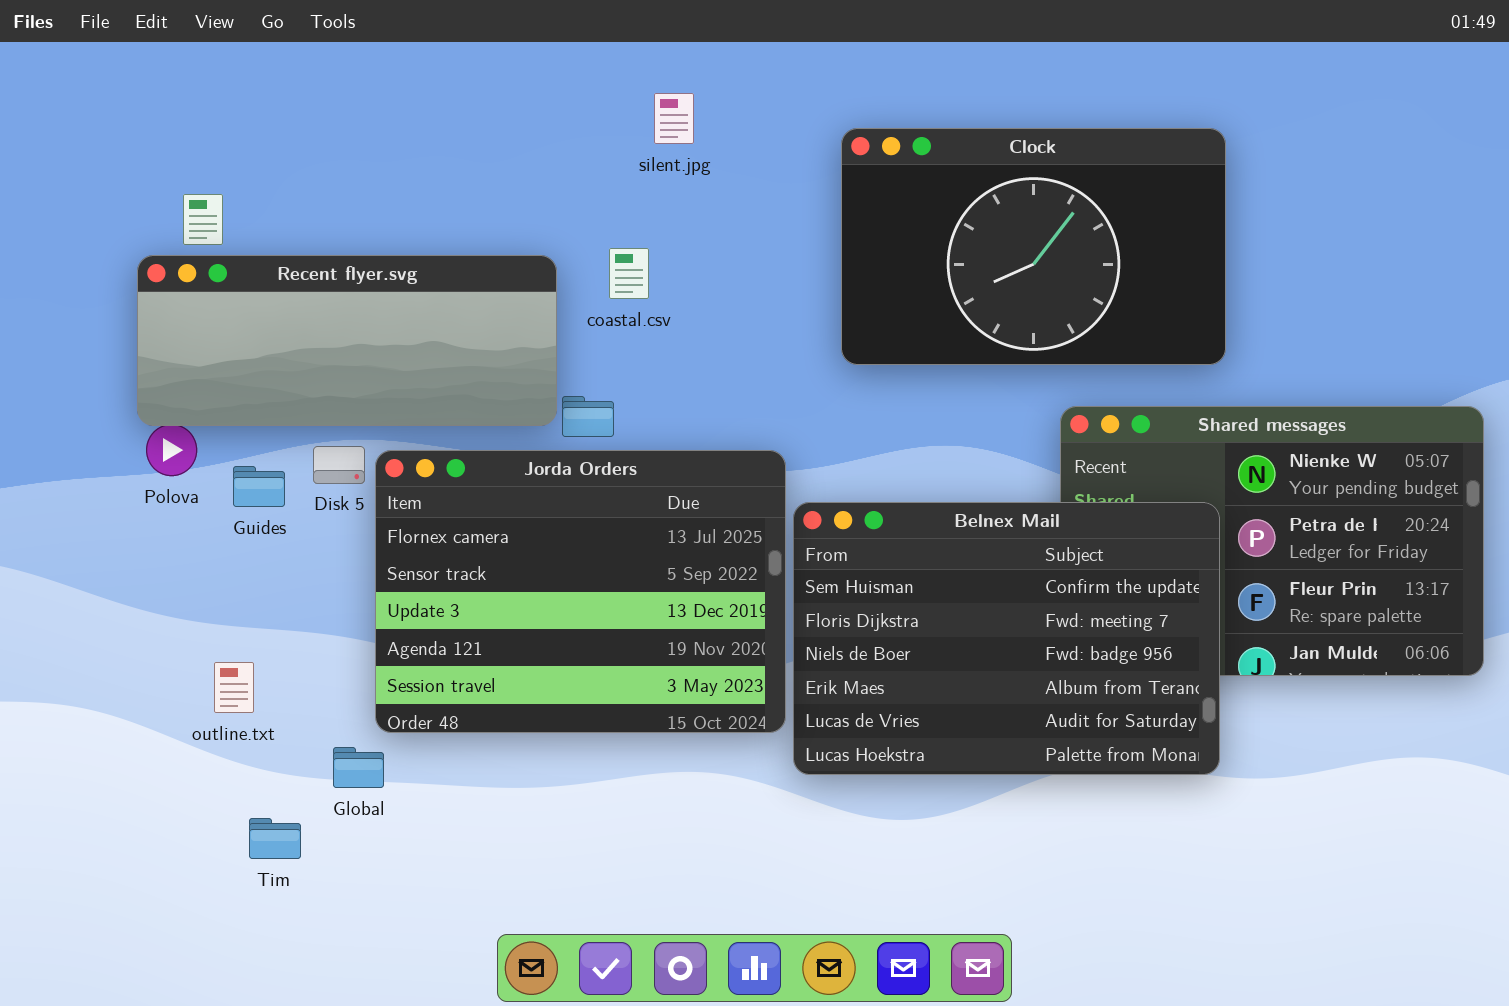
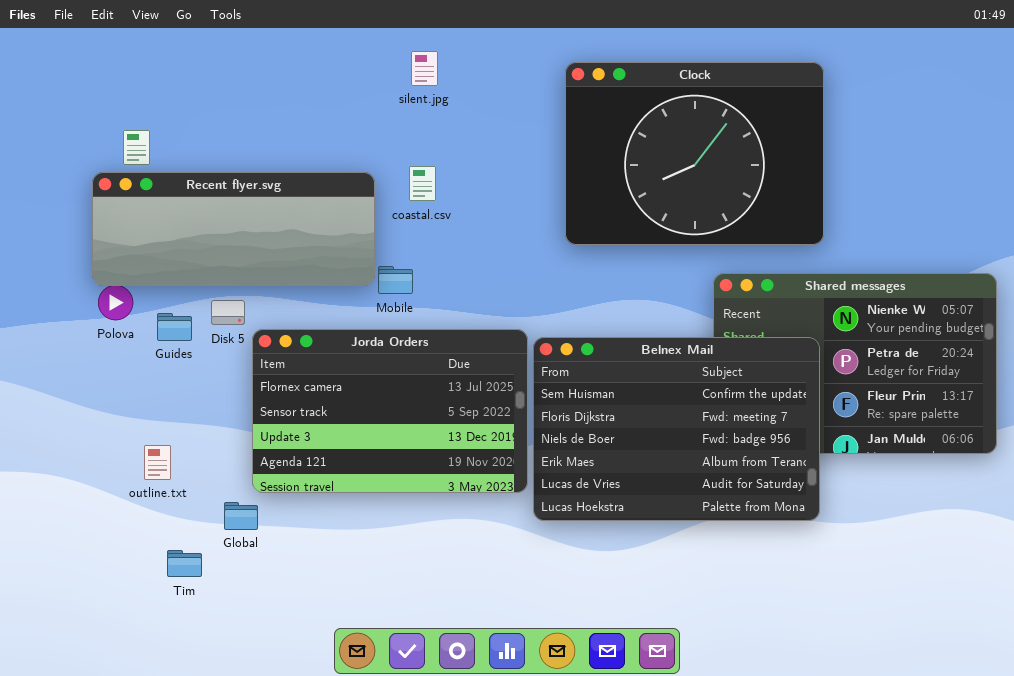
silent.jpg: [654,93,694,144] -> [411,51,438,86], moved
Clock: [841,128,1226,365] -> [565,62,824,245], resized
Jorda Orders: [375,450,786,733] -> [252,329,528,493], resized

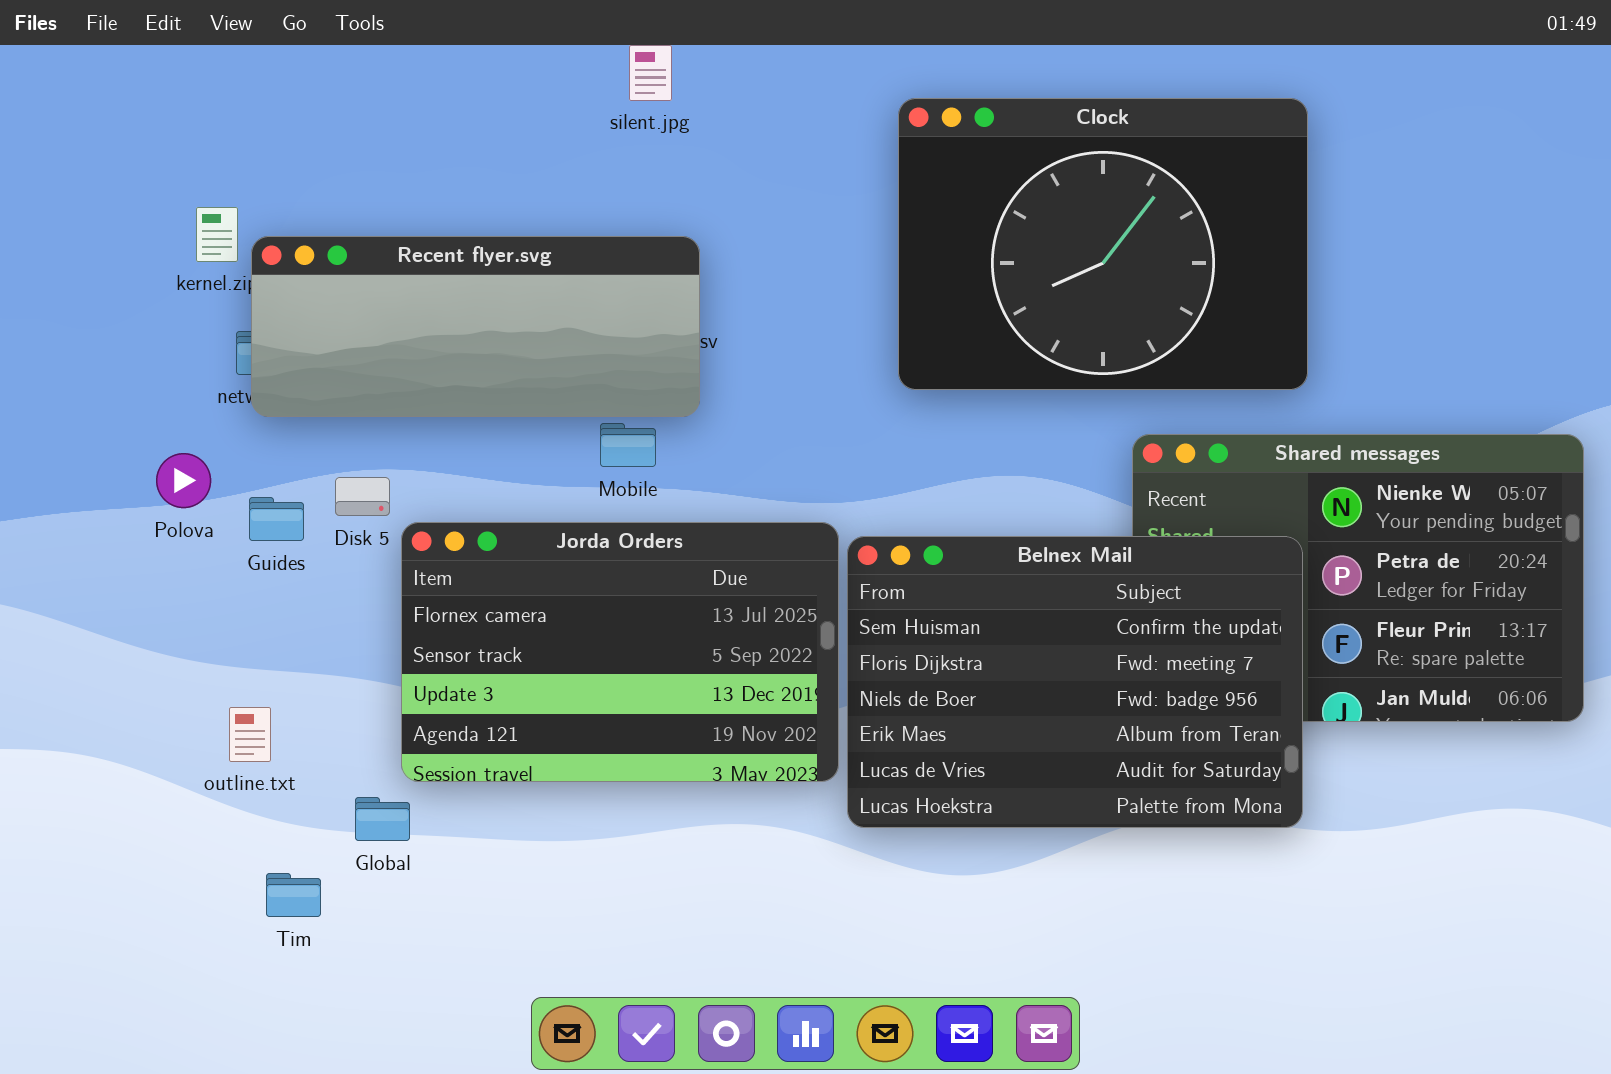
silent.jpg: [411,51,438,86] -> [629,45,672,101], moved
Recent flyer.svg: [92,172,375,286] -> [251,236,700,417], moved

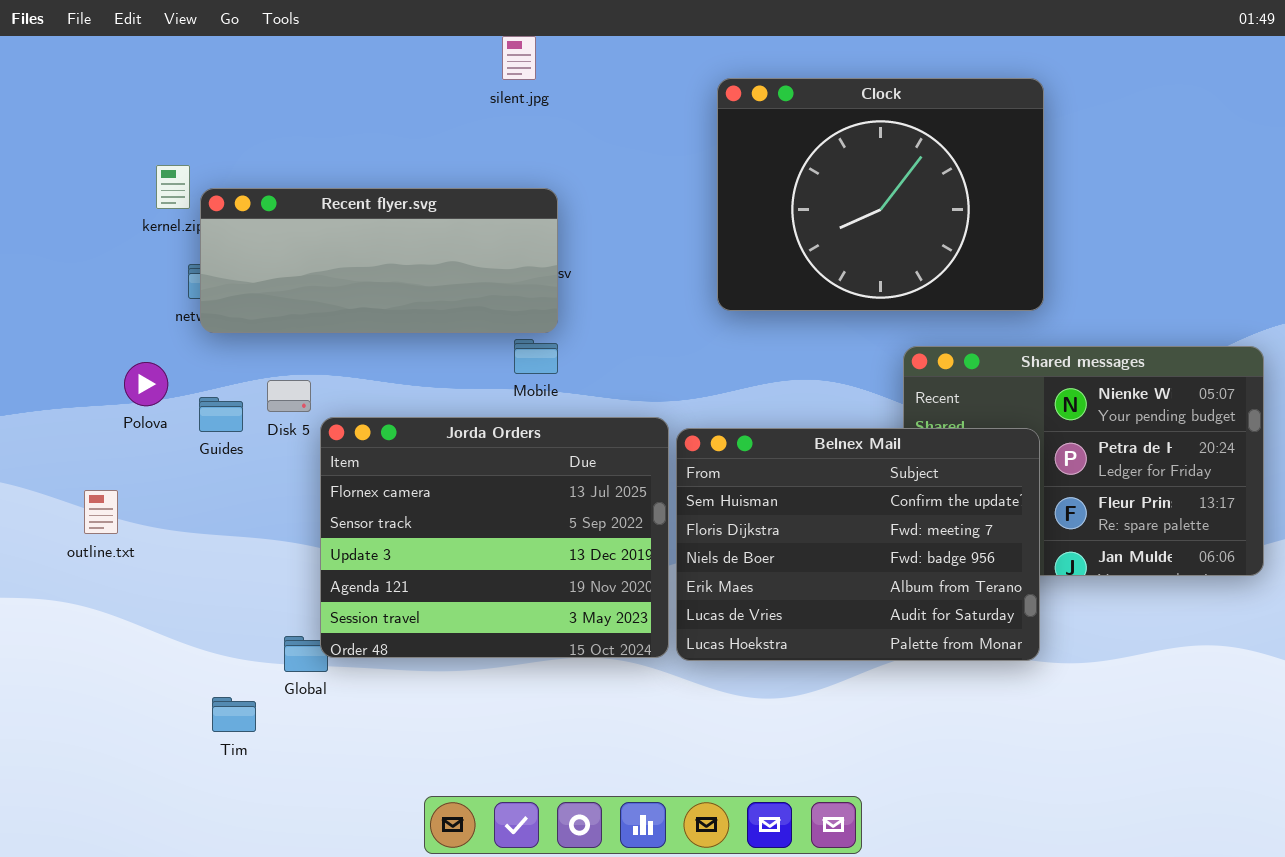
Mobile: [600,423,656,467] -> [514,339,558,374], moved
Jorda Orders: [401,522,839,782] -> [320,417,669,658], resized
outline.txt: [229,707,271,762] -> [84,490,118,534], moved

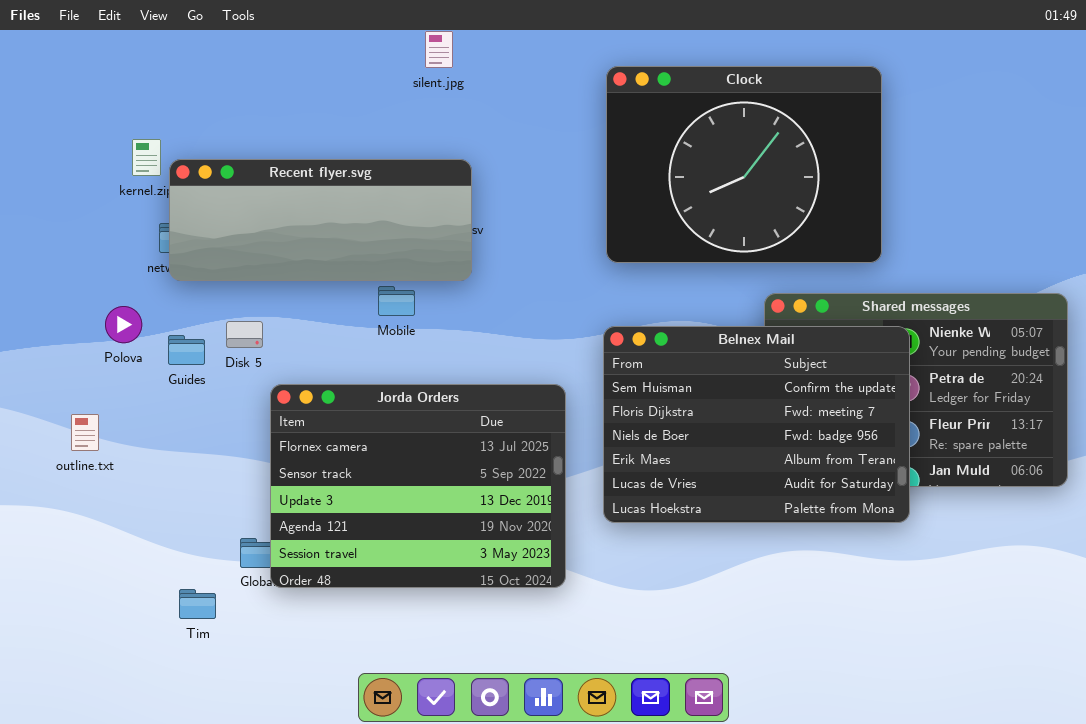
Mobile: [514,339,558,374] -> [378,286,415,316], moved
Jorda Orders: [320,417,669,658] -> [270,384,566,588], moved
Belnex Mail: [676,428,1040,661] -> [603,326,910,523], moved

